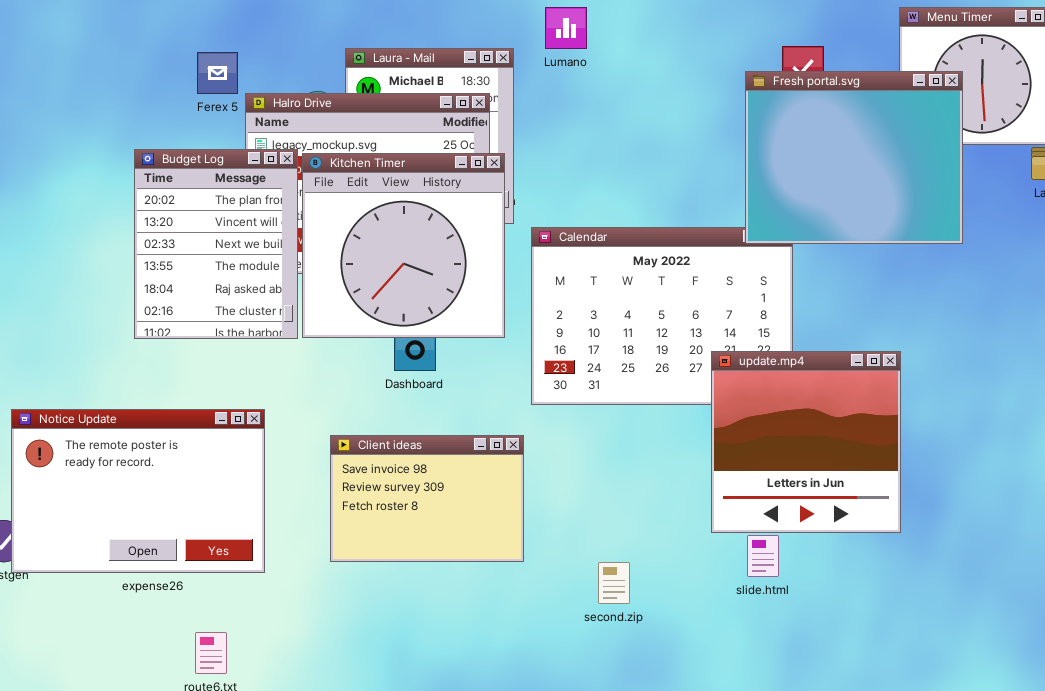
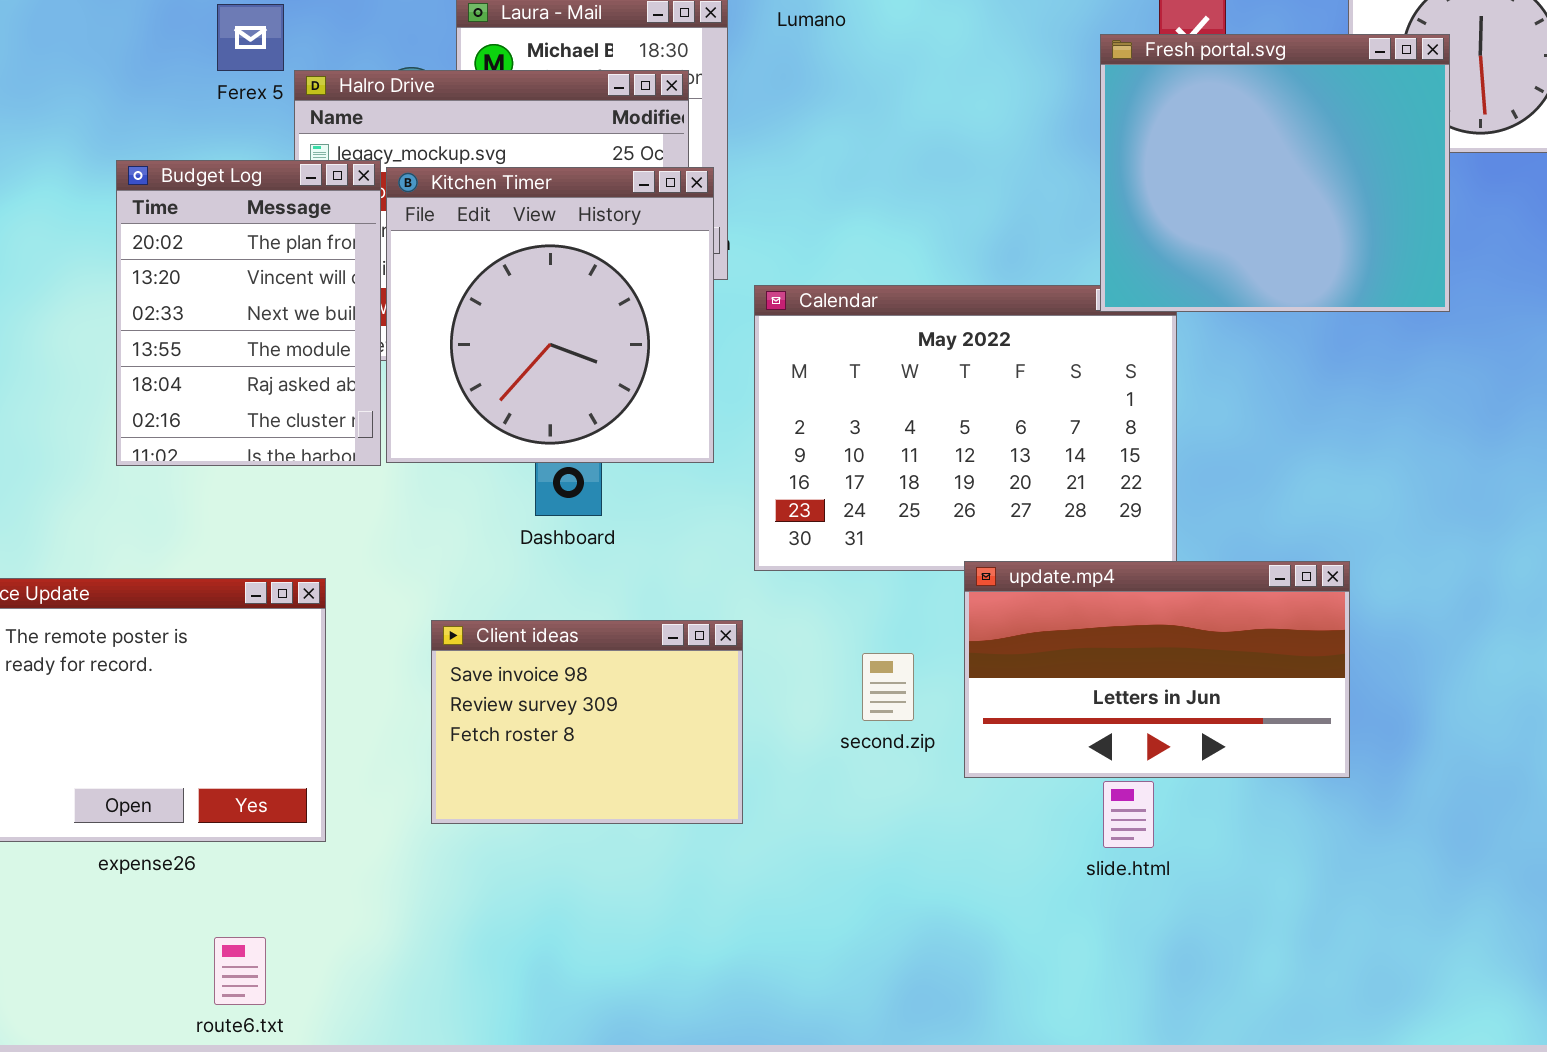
update.mp4: [711,351,901,533] -> [964,561,1350,778], resized
second.zip: [598,562,630,604] -> [862,653,914,721], moved

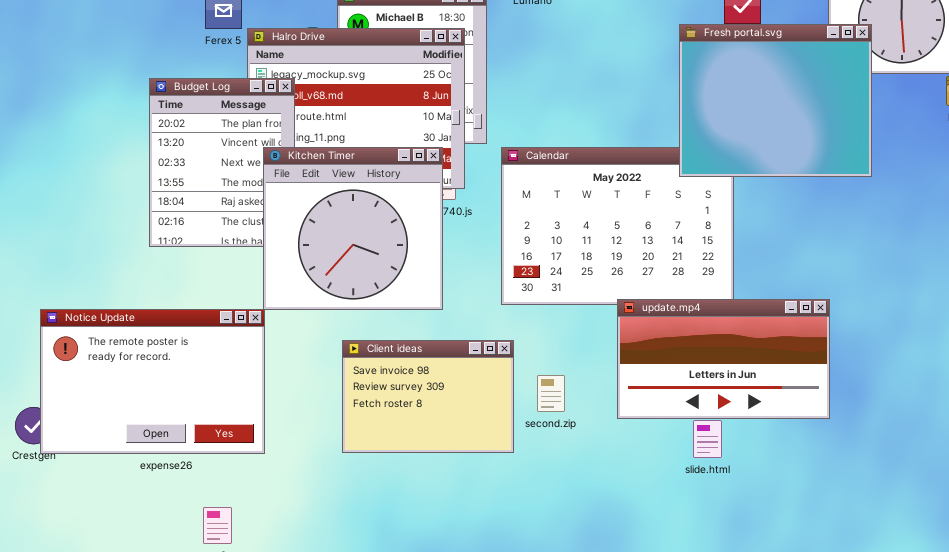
Fresh portal.svg: [1100,34,1450,312] -> [679,24,872,177], moved
Kitchen Timer: [386,167,714,463] -> [263,147,443,310], moved
Client ideas: [431,620,743,824] -> [342,340,514,453], moved
second.zip: [862,653,914,721] -> [537,375,565,412], moved

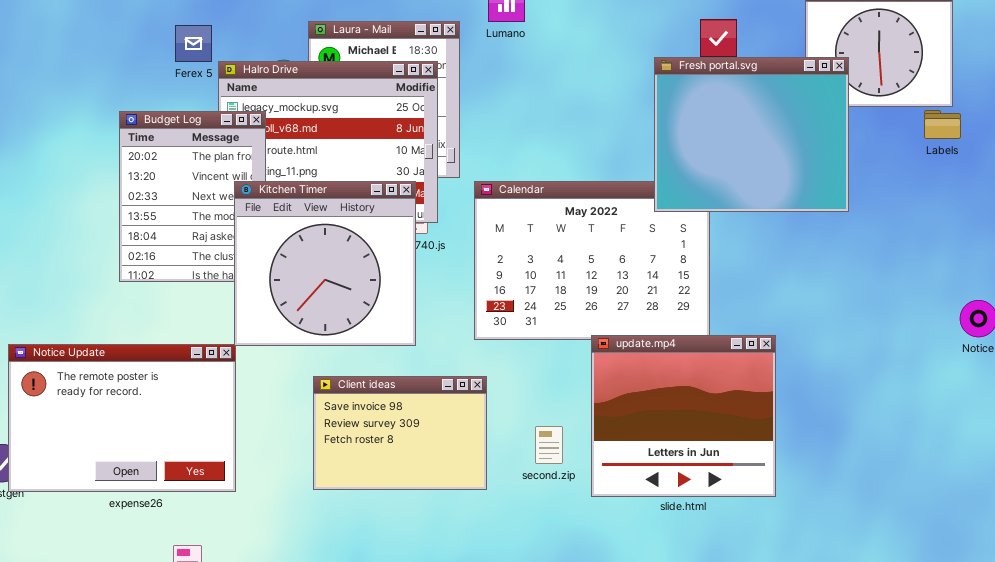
update.mp4: [617,299,830,419] -> [591,335,776,497], resized
second.zip: [537,375,565,412] -> [535,426,563,464], moved

